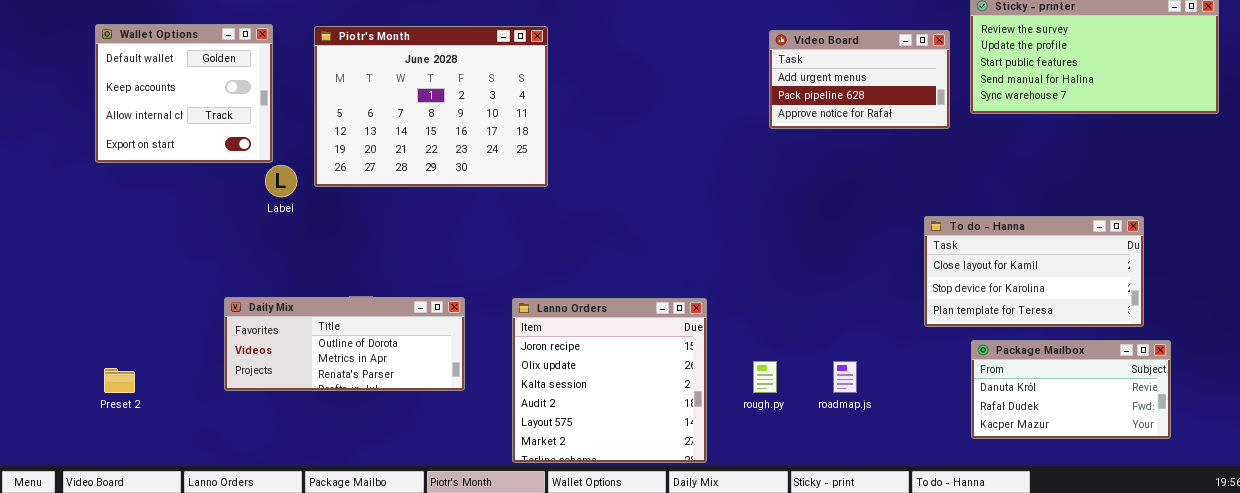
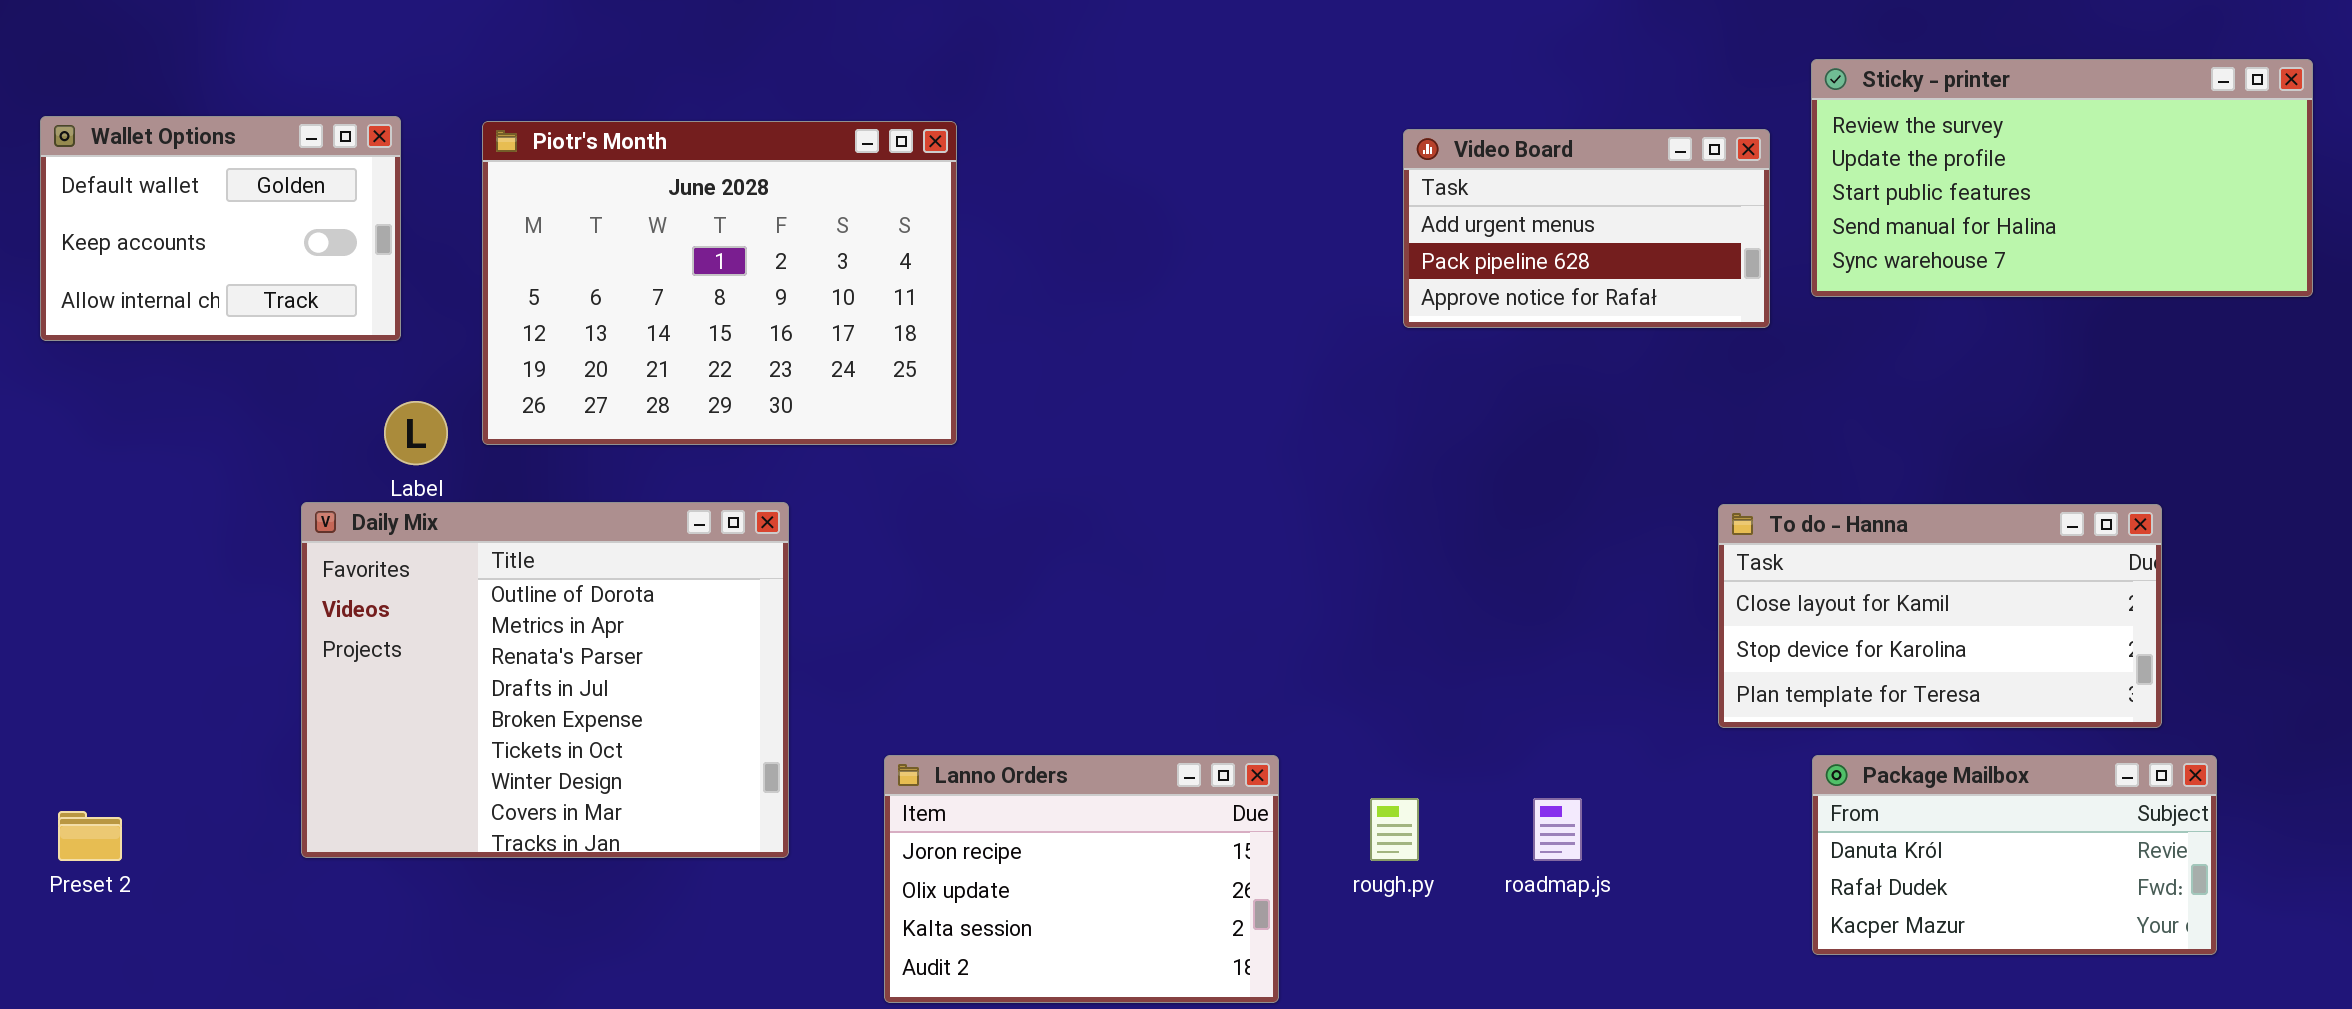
Wallet Options: [95,24,273,163] -> [40,116,401,341], resized
Daily Mix: [224,297,465,391] -> [301,502,789,858], resized
Lanno Orders: [512,298,707,463] -> [884,755,1279,1003], resized

